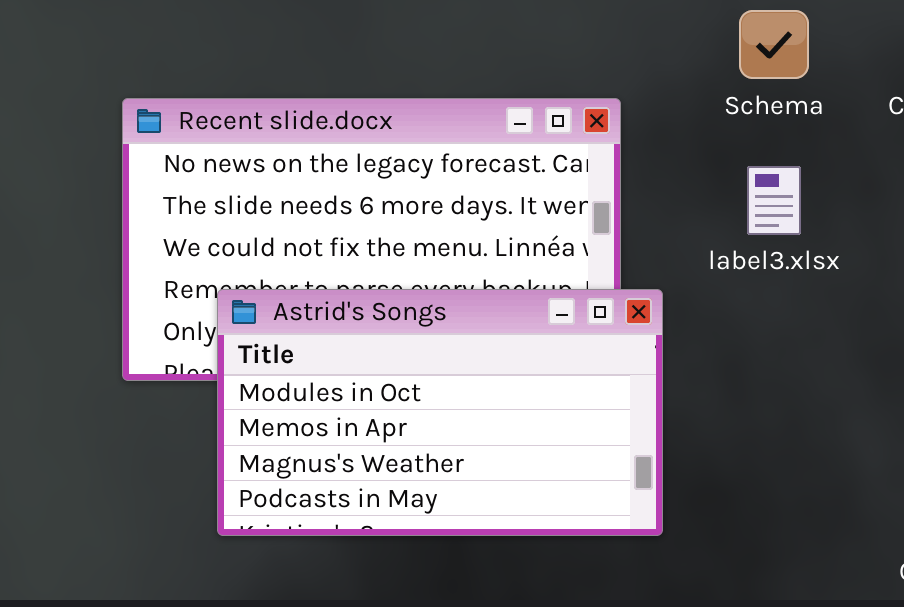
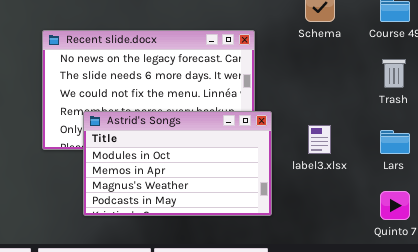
label3.xlsx: [747,166,801,235] -> [308,125,331,154], moved

